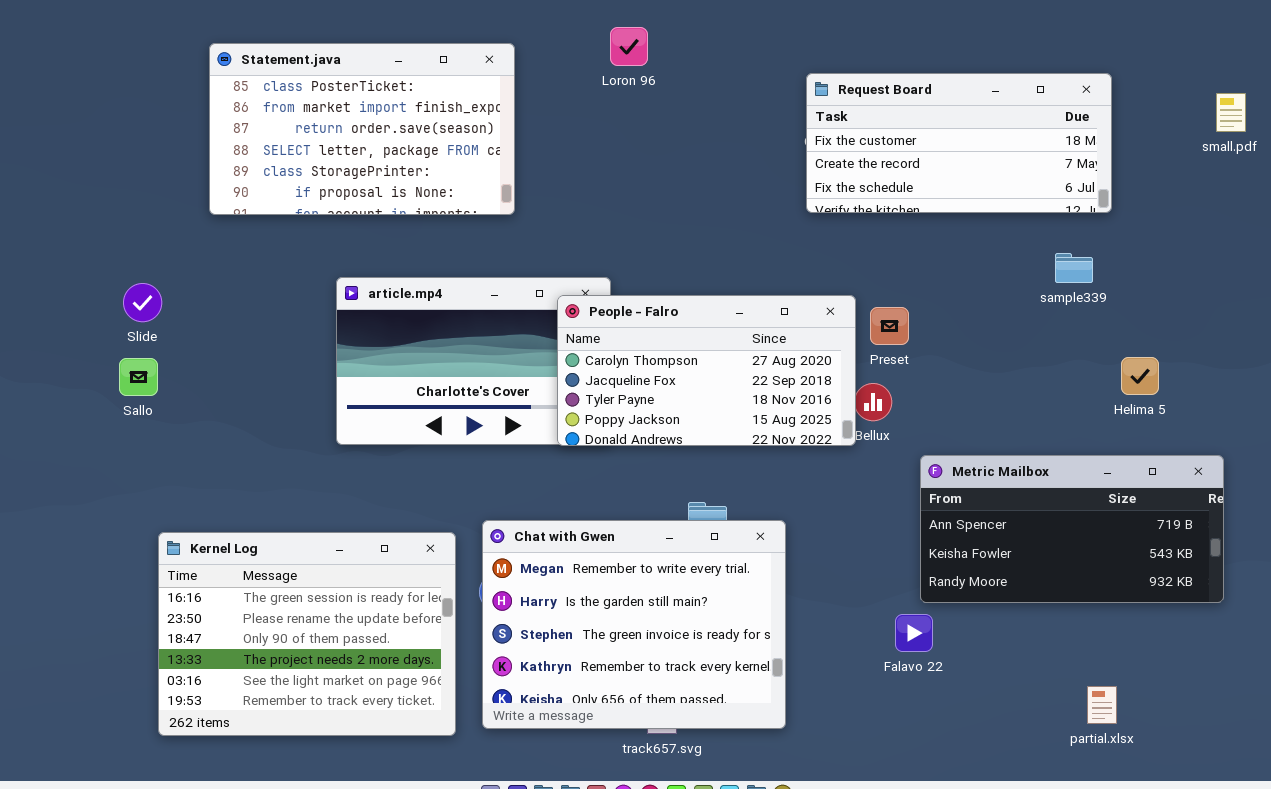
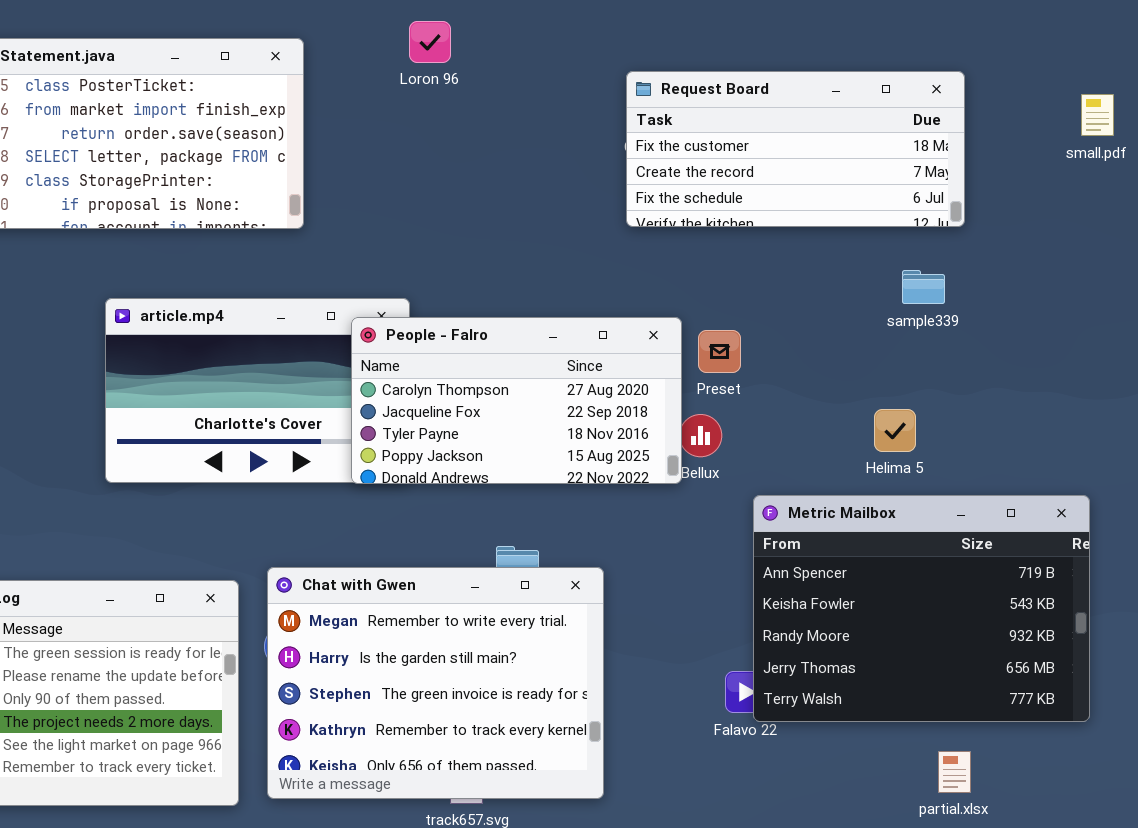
Helima 5: [1121,357,1159,395] -> [874,409,916,452], moved
Metric Mailbox: [920,455,1224,603] -> [753,495,1090,722], resized

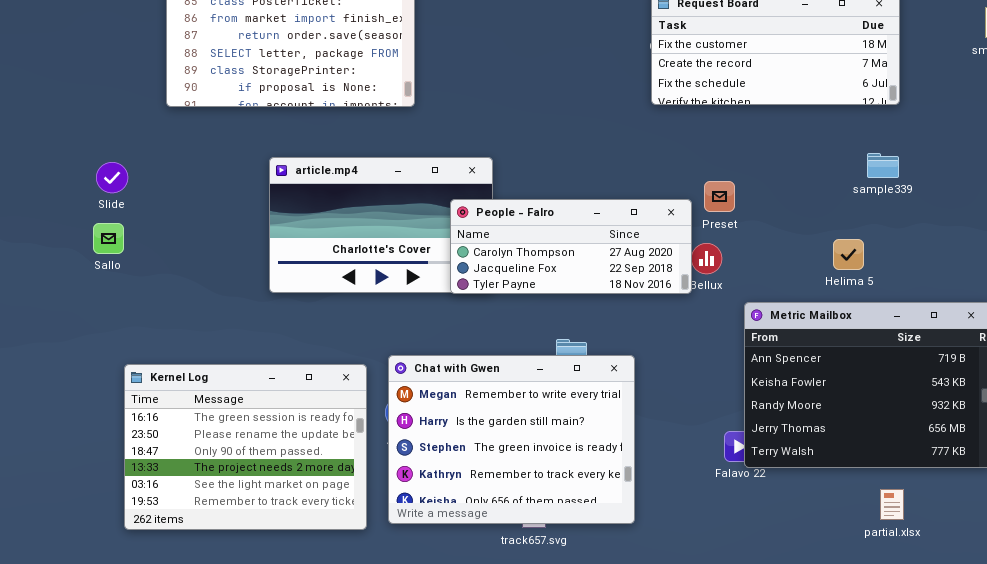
sample339: [902,270,945,304] -> [867,153,899,178], moved
People - Falro: [351,317,682,484] -> [450,199,692,294], resized

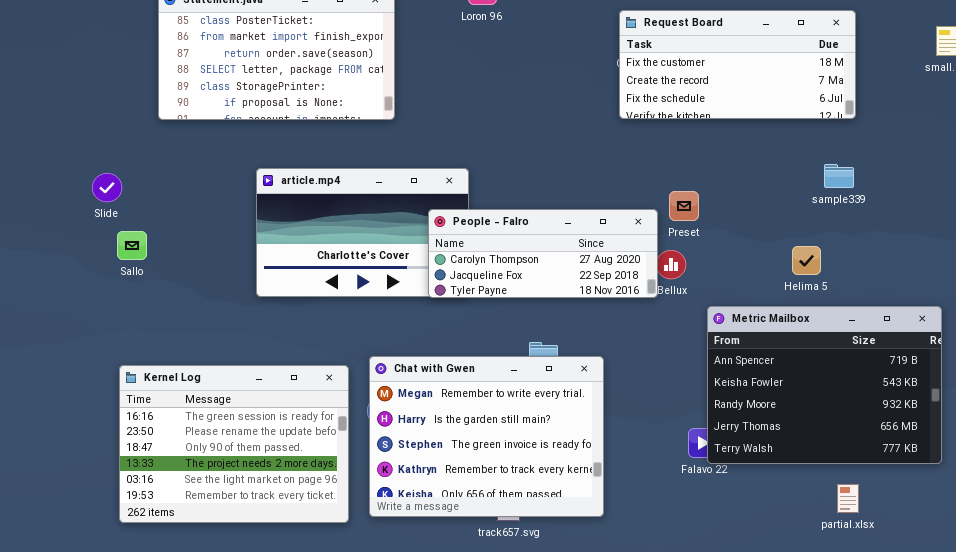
Sallo: [93,223,124,254] -> [117,231,147,260], moved

